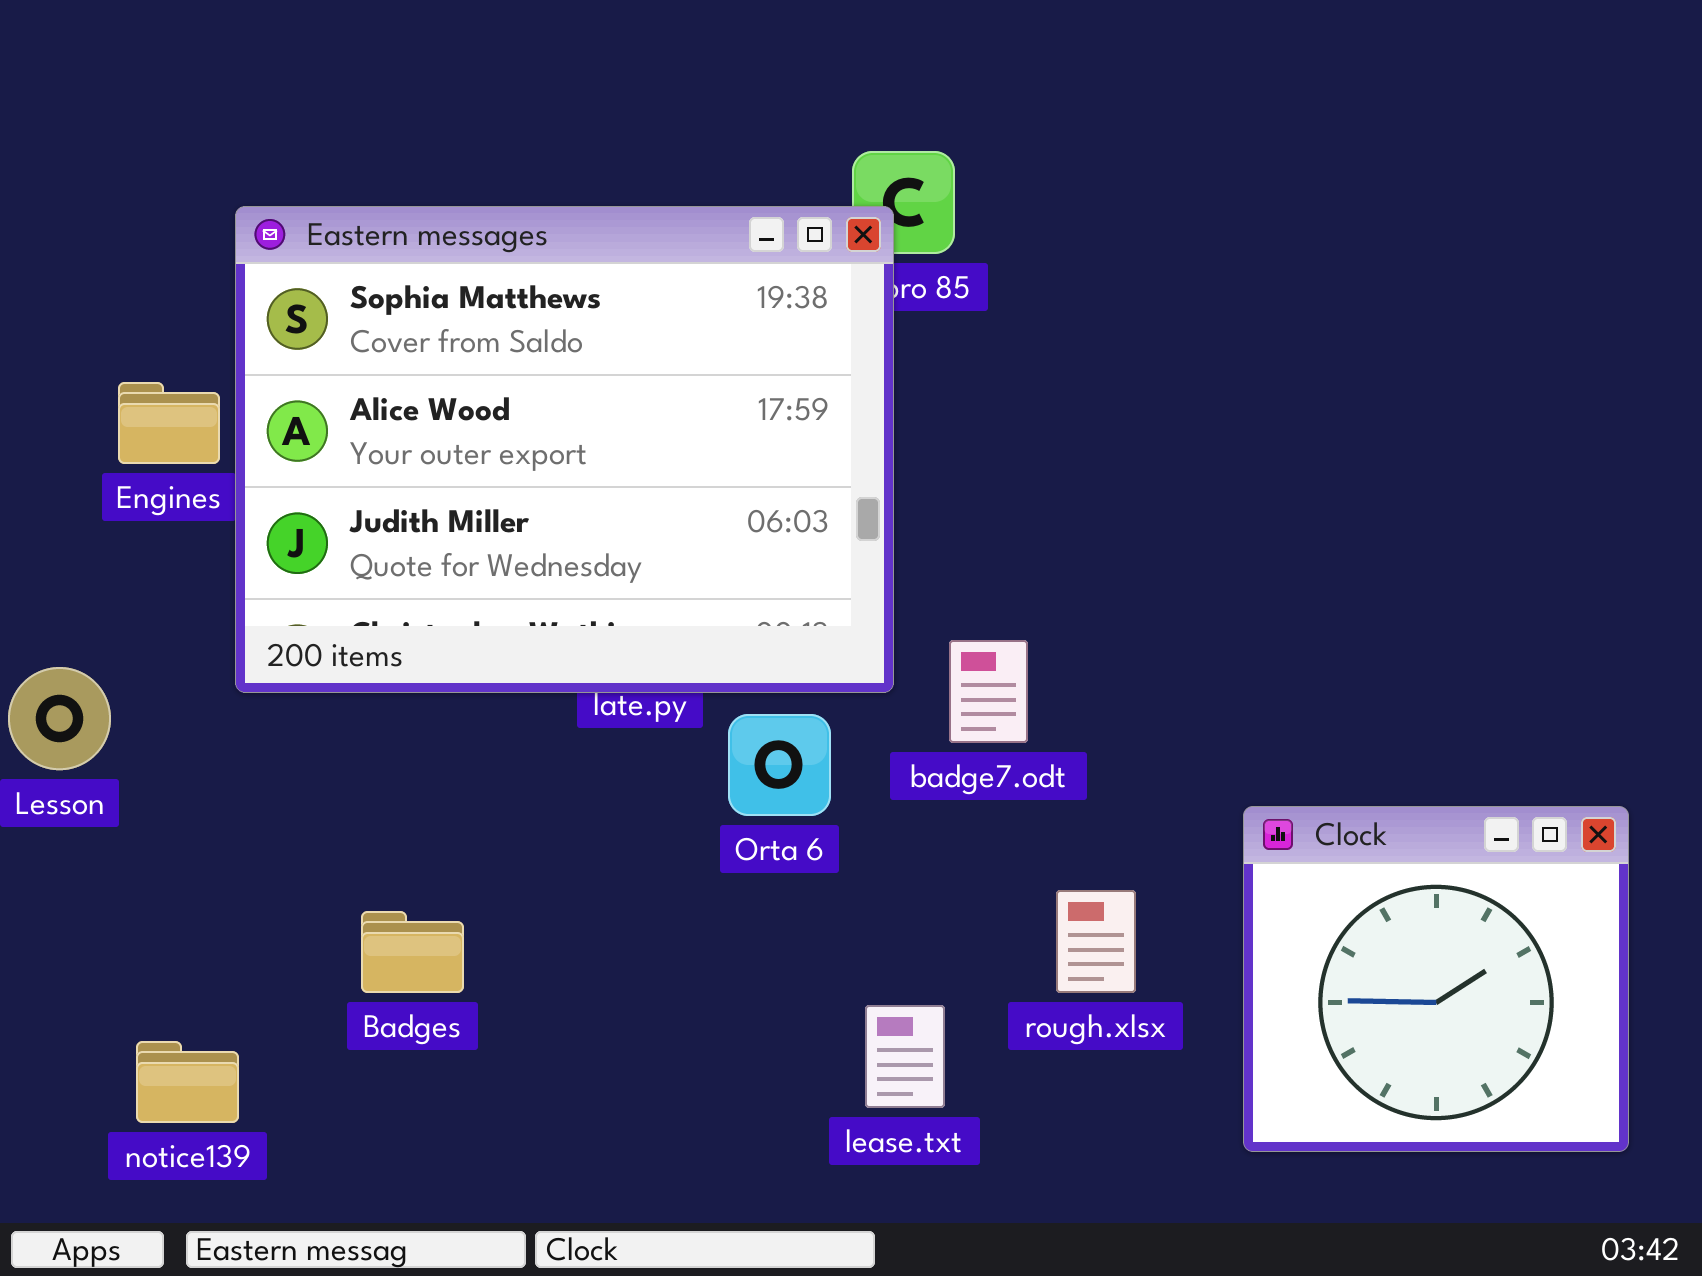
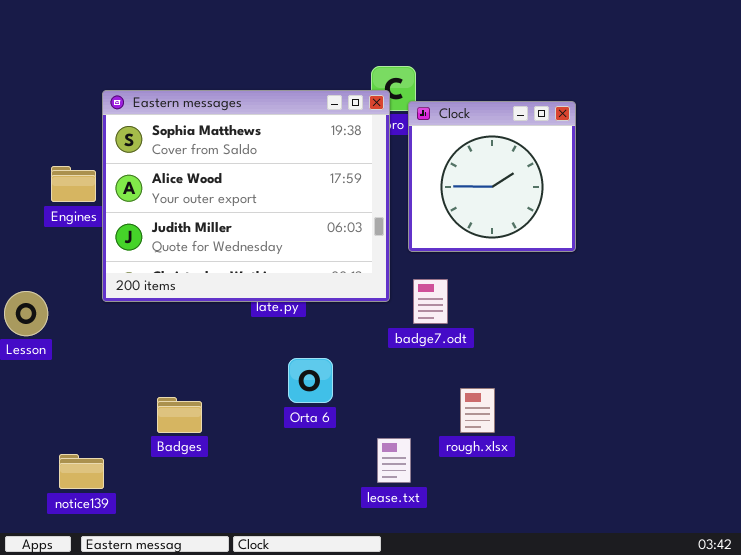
Orta 6: [728,714,831,816] -> [288,358,333,403], moved
Clock: [1243,806,1629,1152] -> [408,101,576,252], moved

